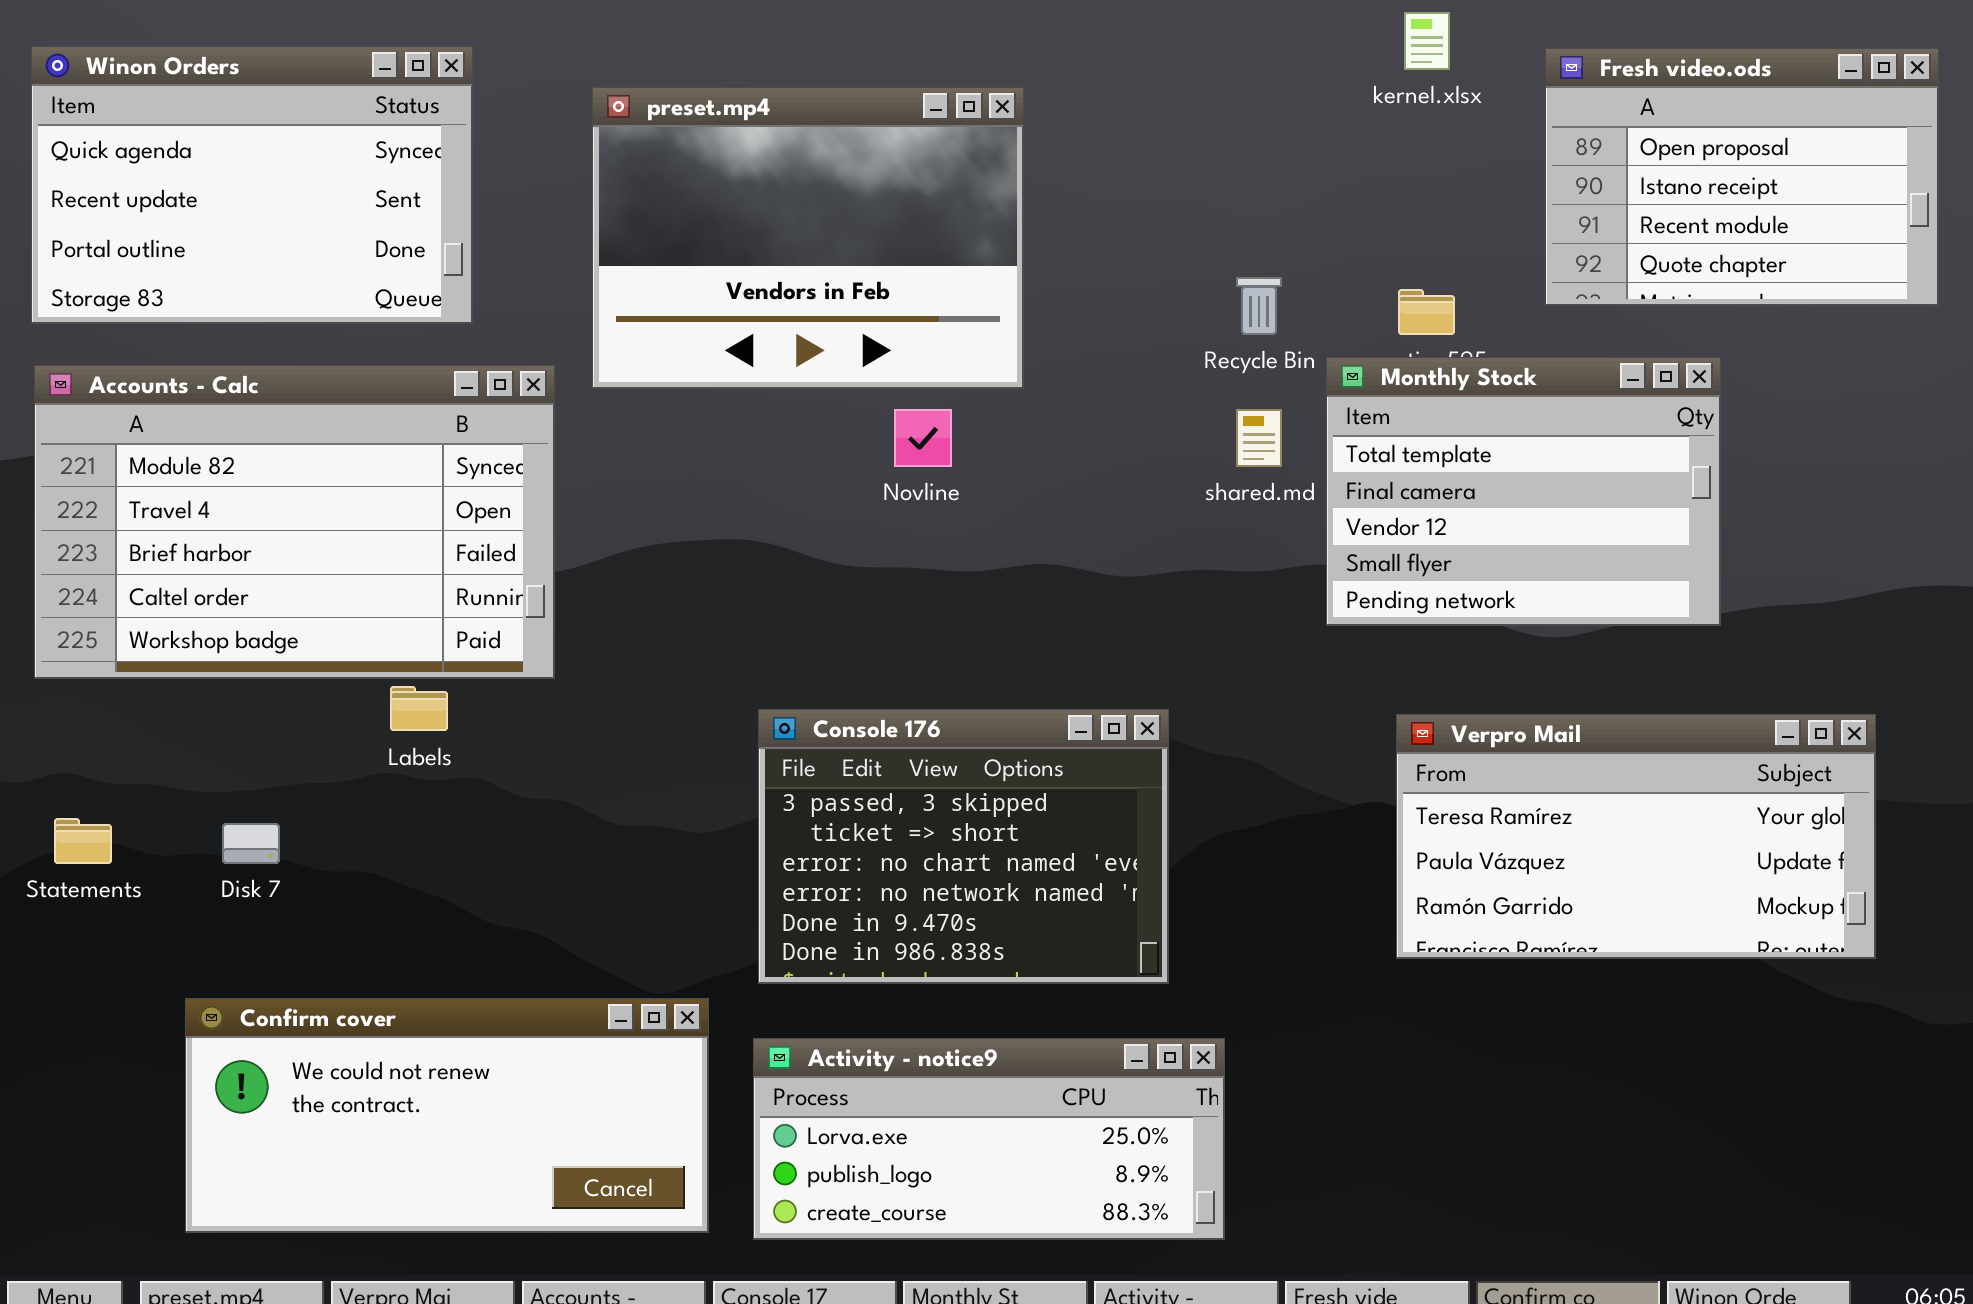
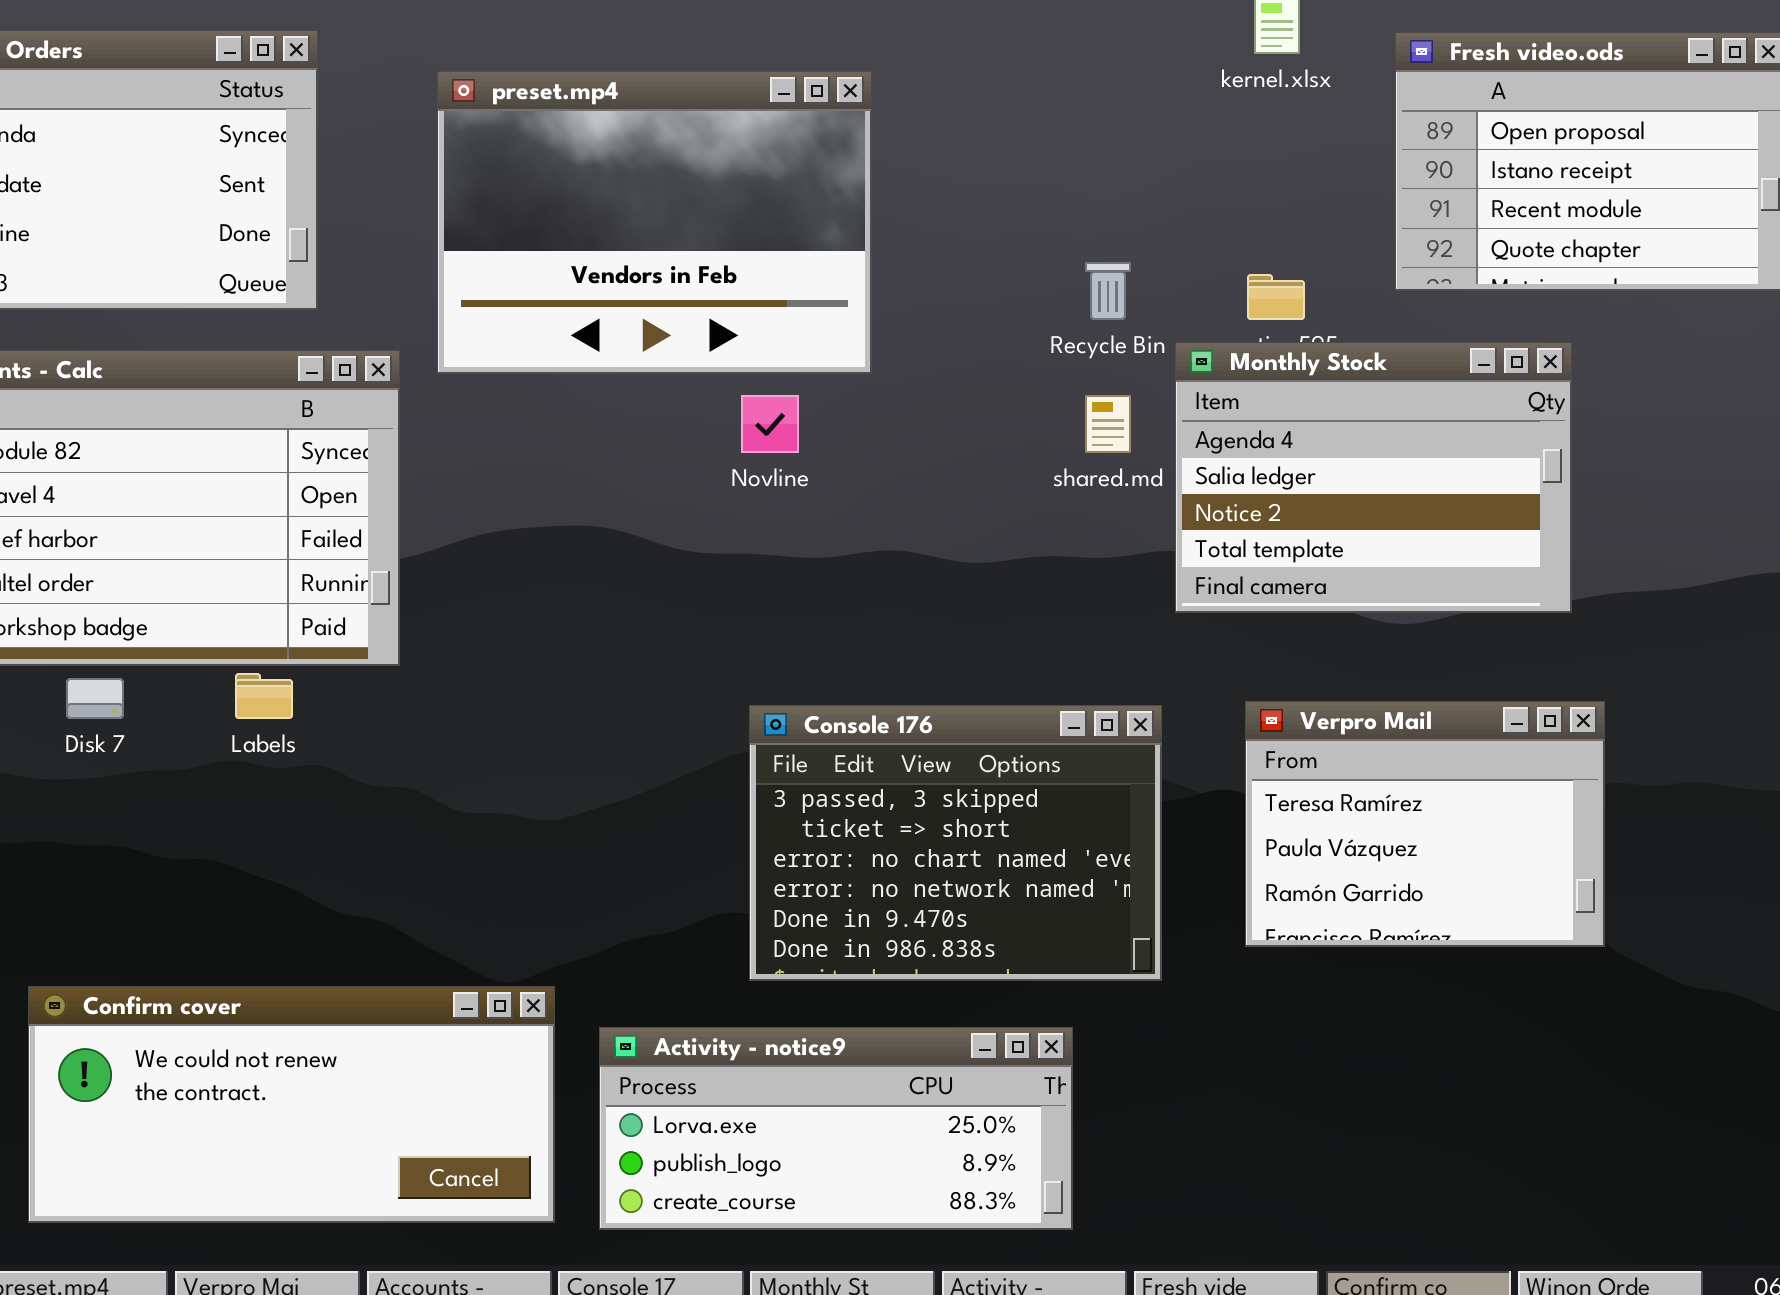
Monthly Stock: [1326,357,1721,626] -> [1175,342,1572,613], scrolled up 3 rows
Console 176: [758,709,1169,984] -> [749,705,1162,981], moved
Verpro Mail: [1396,714,1876,959] -> [1245,701,1605,947], resized
Disk 7: [222,823,280,864] -> [66,678,124,719], moved

